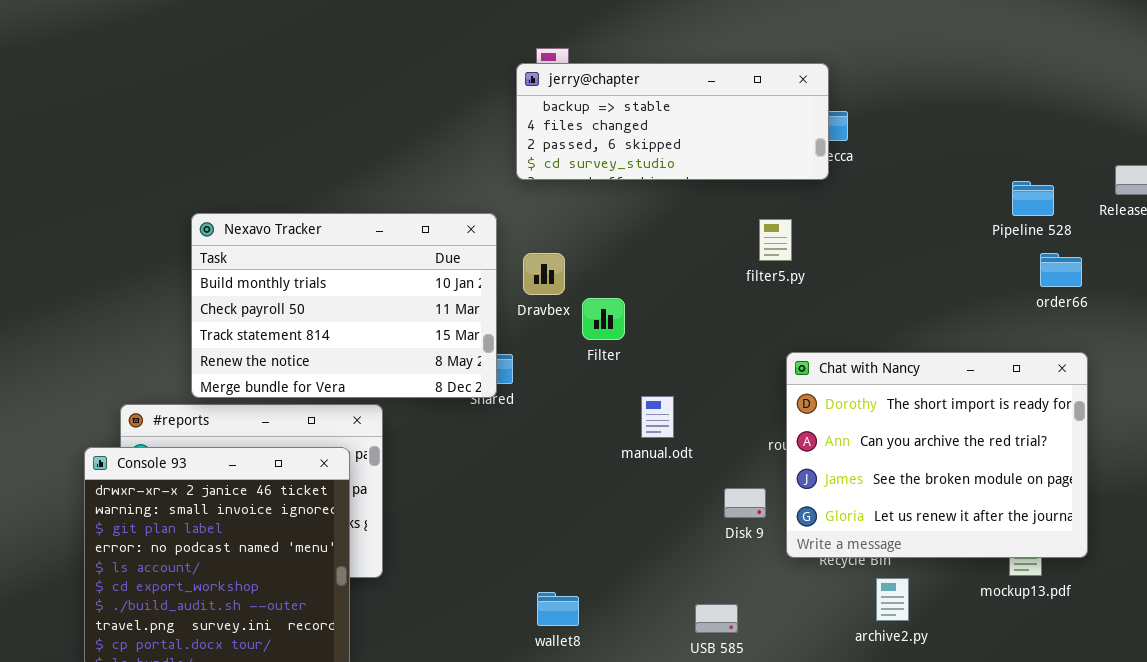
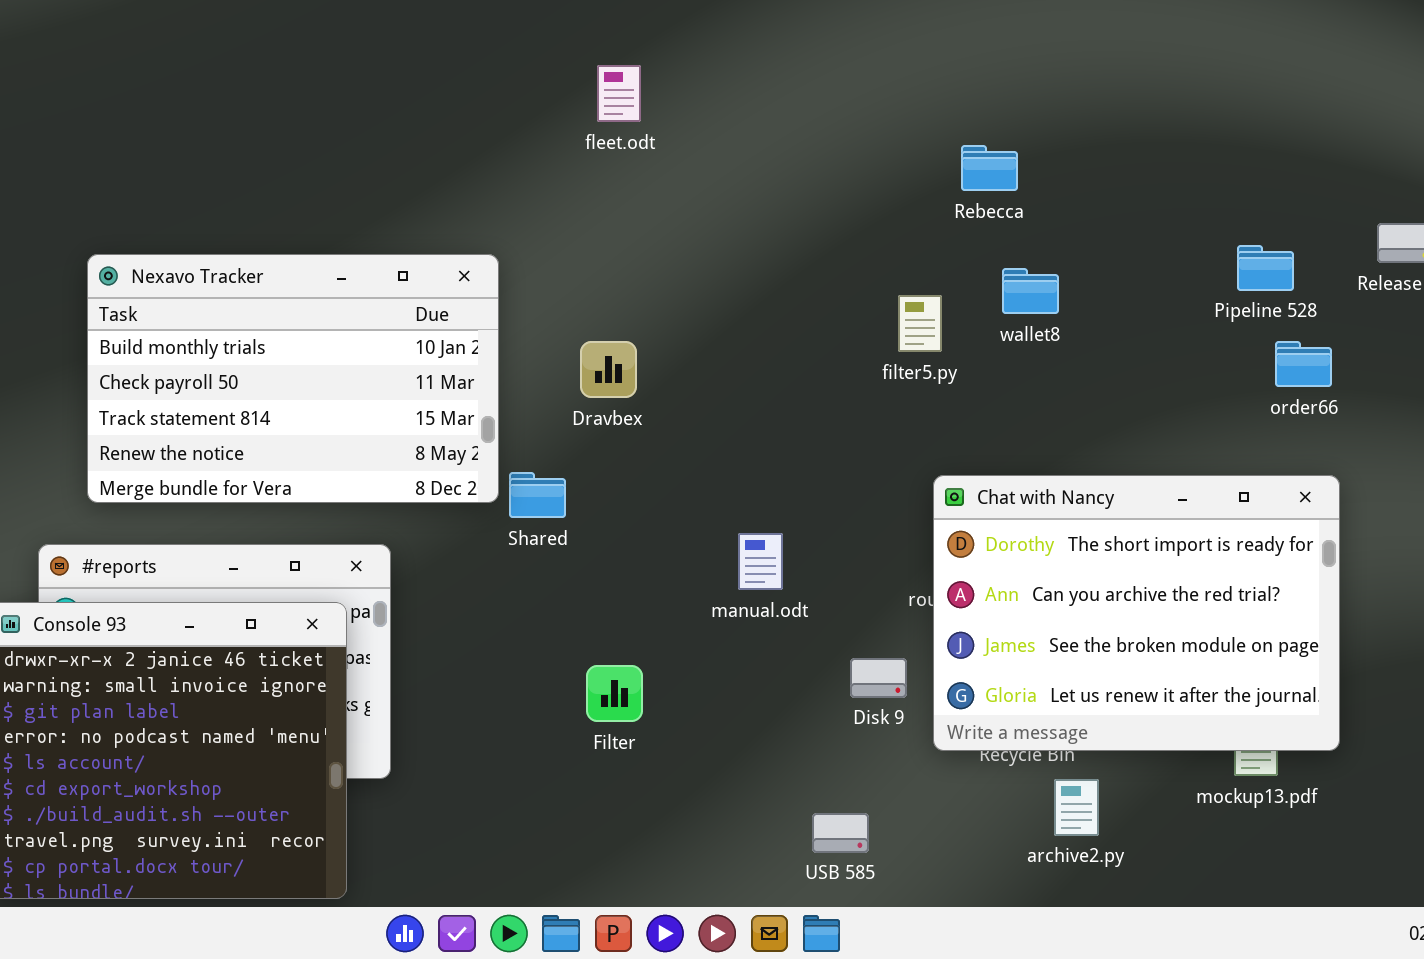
jerry@chapter: [516,63,829,180] -> none, closed
Nexavo Tracker: [191,213,497,398] -> [87,254,499,503], moved
Filter: [582,298,625,340] -> [586,665,643,722], moved
wallet8: [537,592,579,626] -> [1002,268,1059,314], moved

